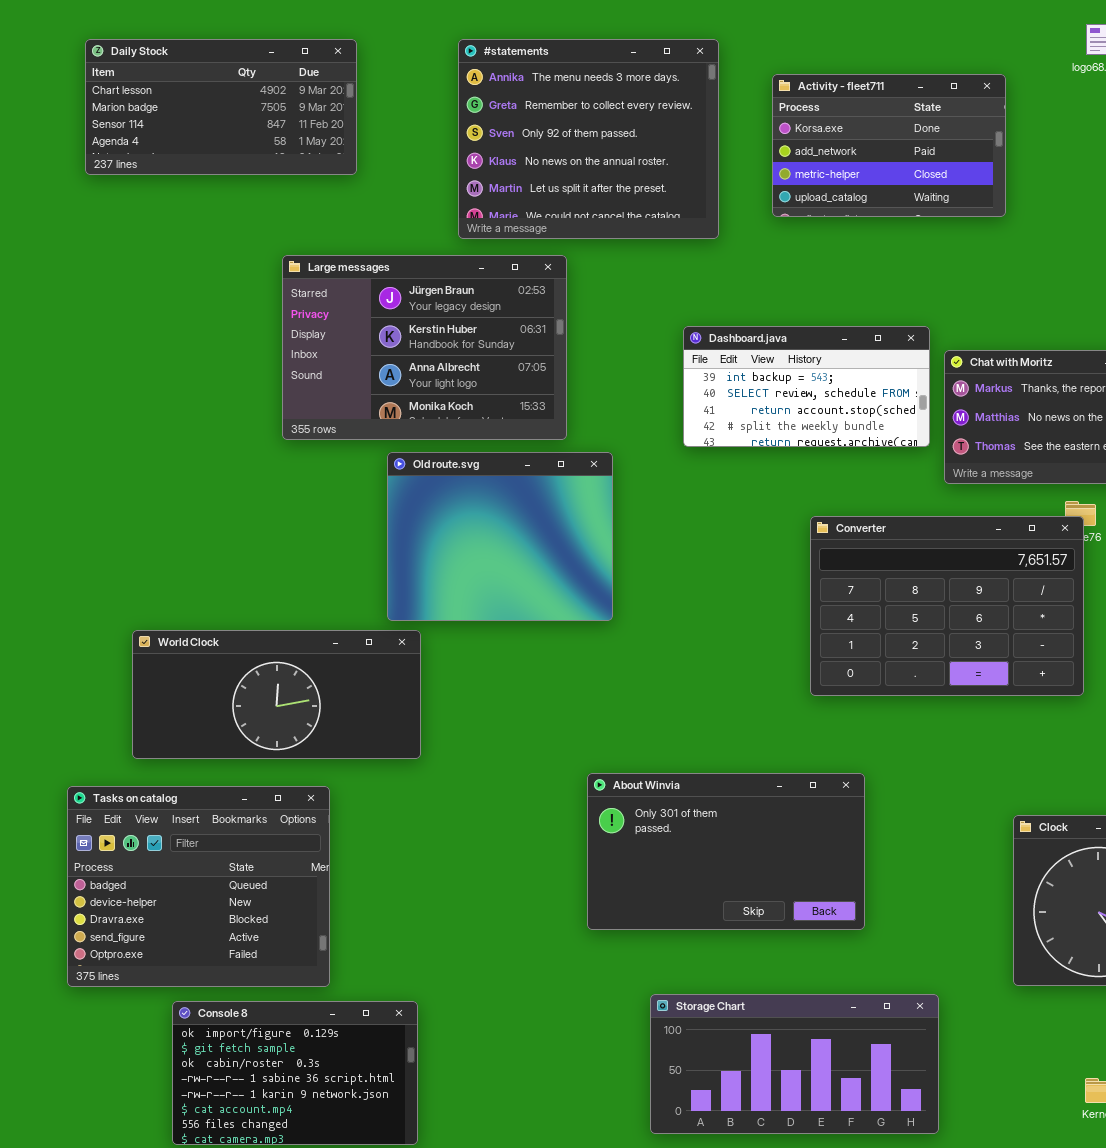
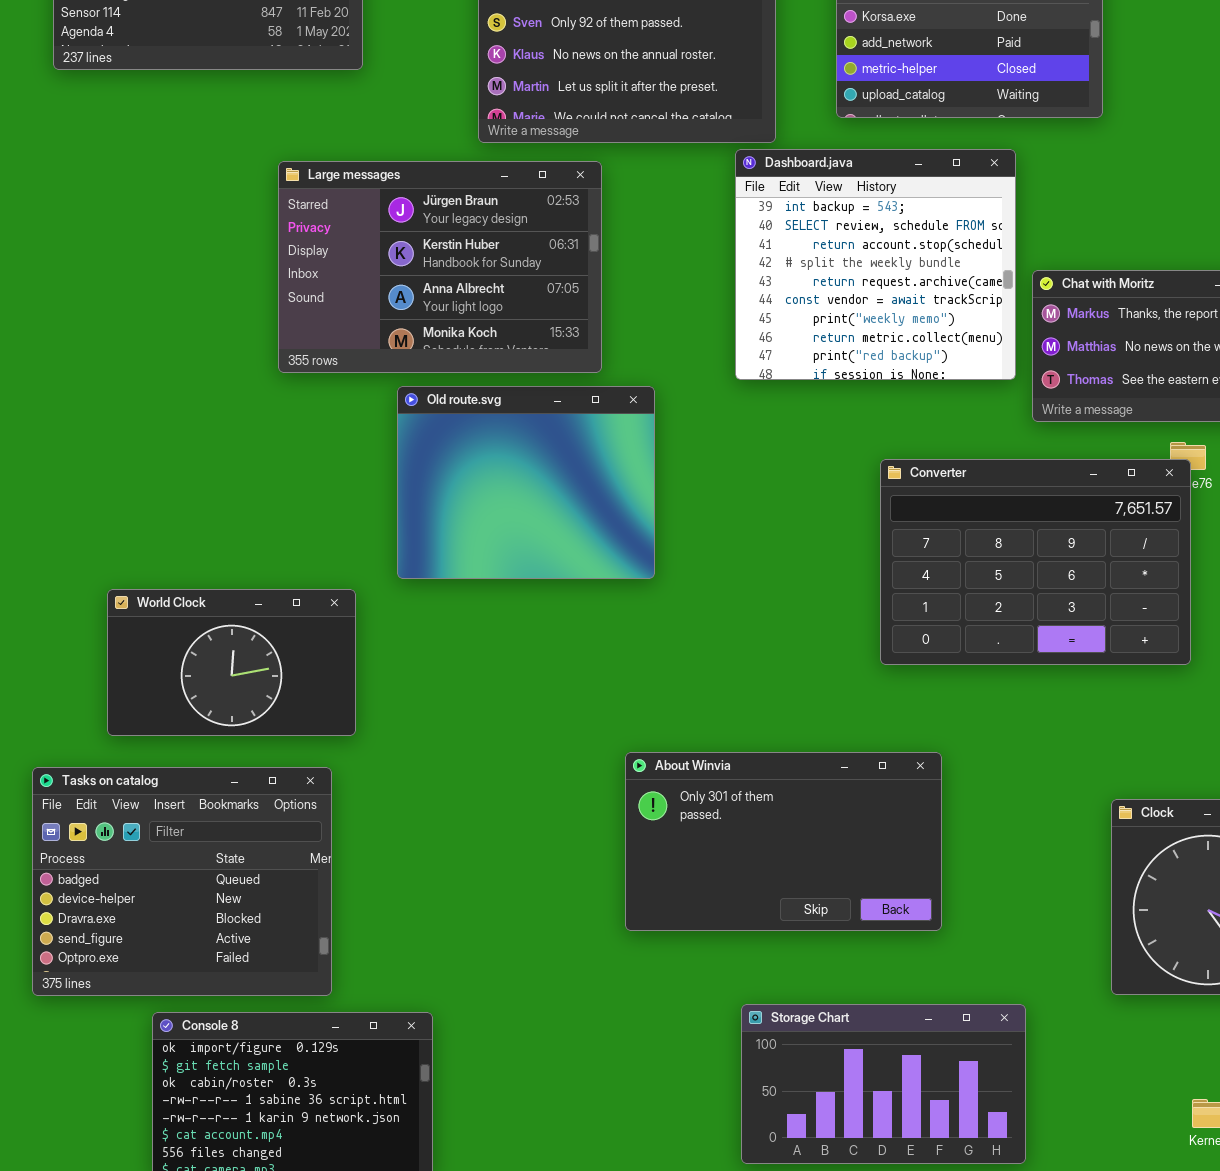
Dashboard.java: [683,326,930,447] -> [735,149,1016,380], resized
World Clock: [132,630,421,759] -> [107,589,356,736], resized
Storage Chart: [650,994,939,1134] -> [741,1004,1026,1164], resized

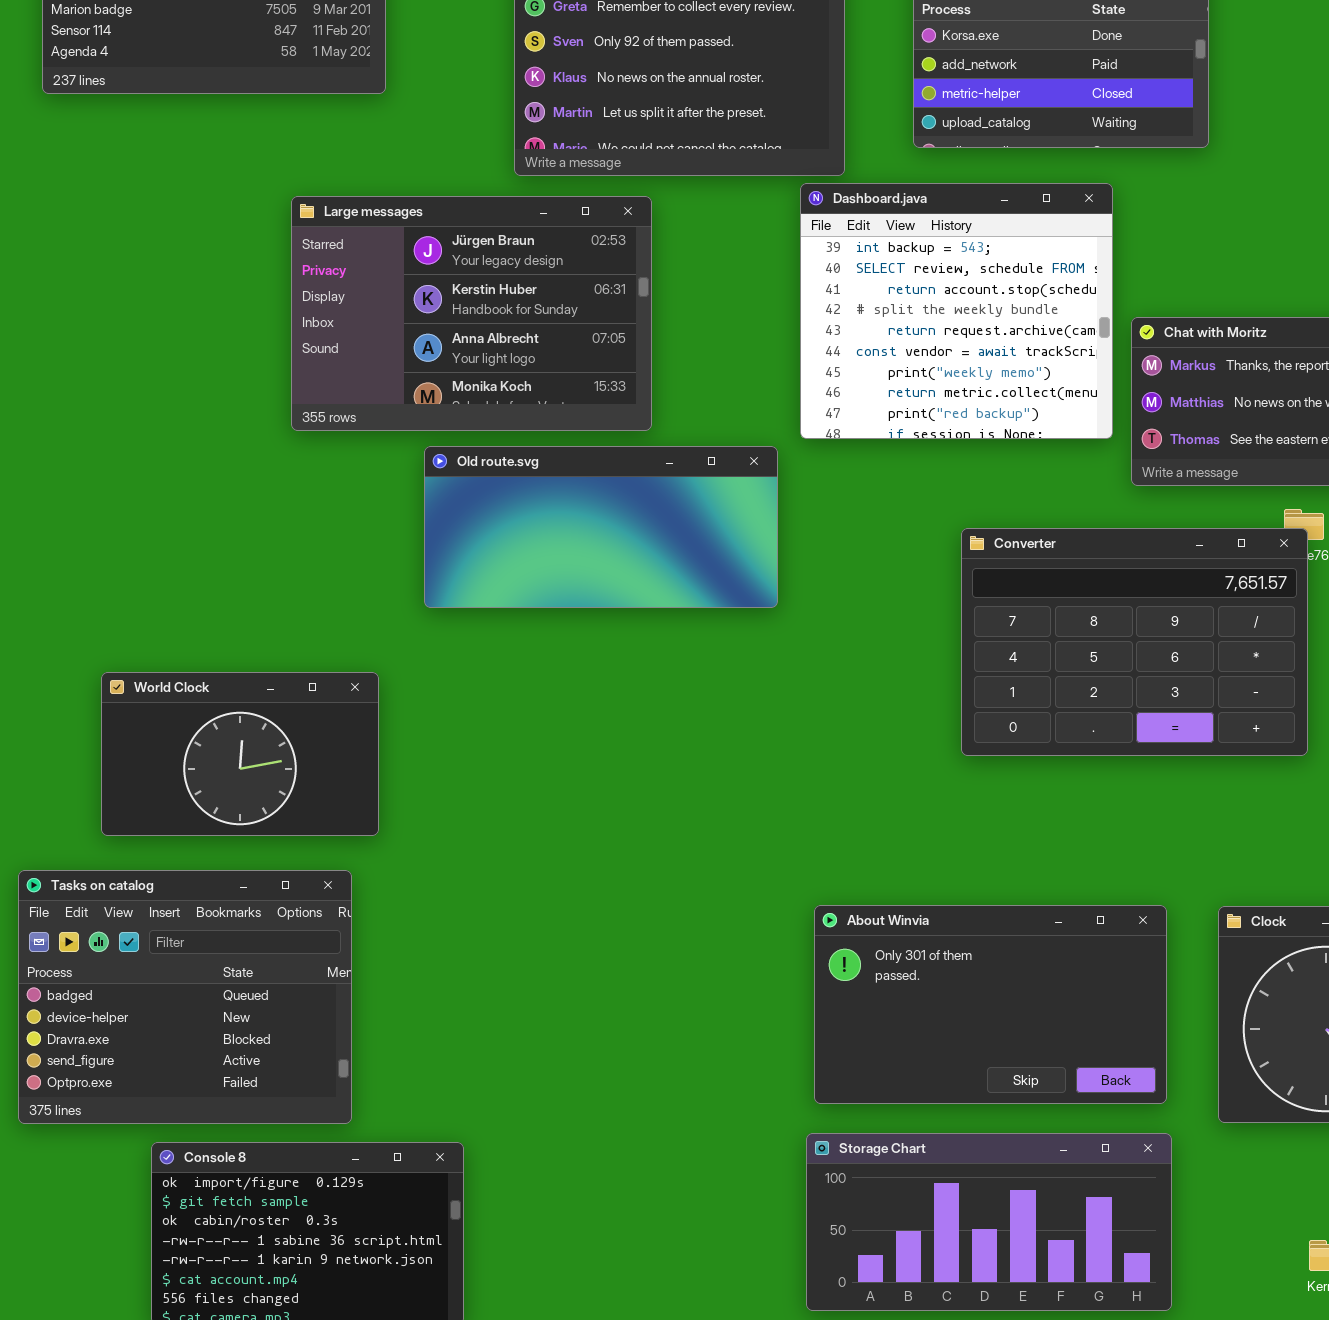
Old route.svg: [397,386,655,579] -> [424,446,778,608], resized
About Winvia: [625,752,942,931] -> [814,905,1167,1104], moved
Storage Chart: [741,1004,1026,1164] -> [806,1133,1172,1311], resized

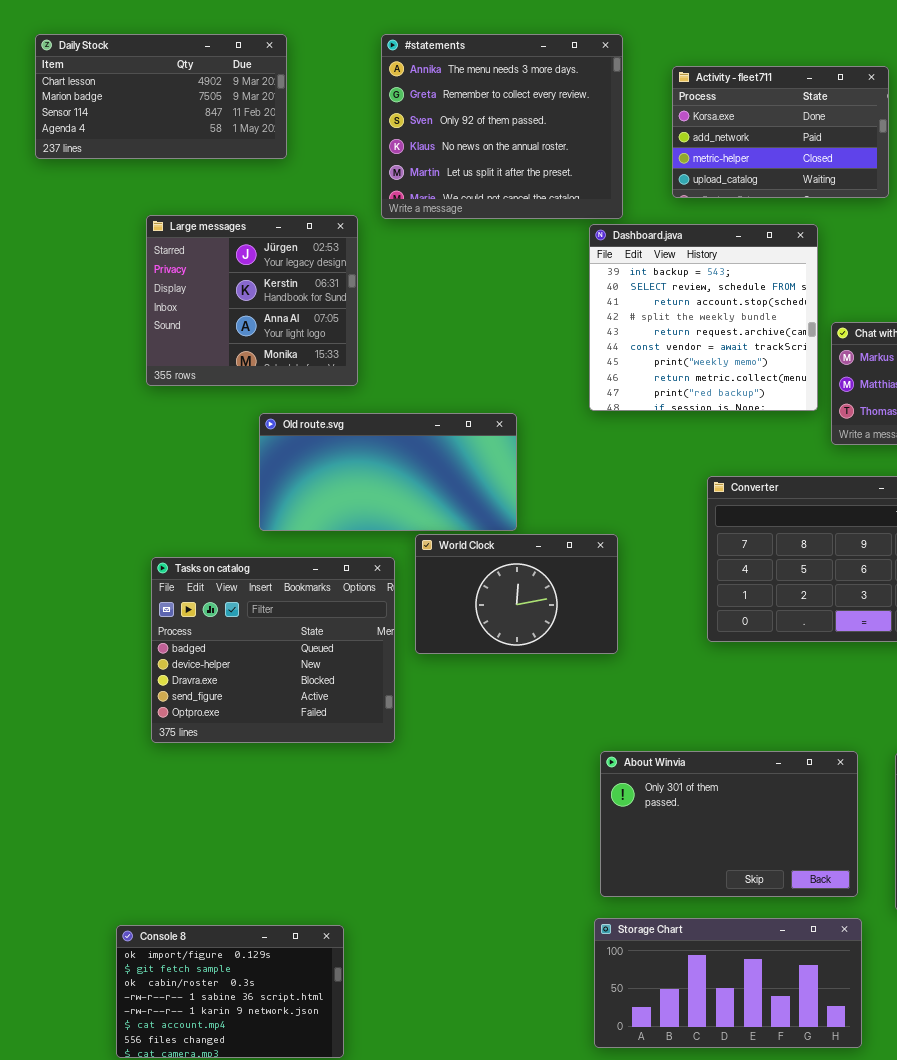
Large messages: [291,196,652,431] -> [146,215,358,386], moved, resized
Old route.svg: [424,446,778,608] -> [259,413,517,531], moved
World Clock: [101,672,379,836] -> [415,534,618,654], moved
Tasks on catalog: [18,870,352,1124] -> [151,557,395,743], moved

